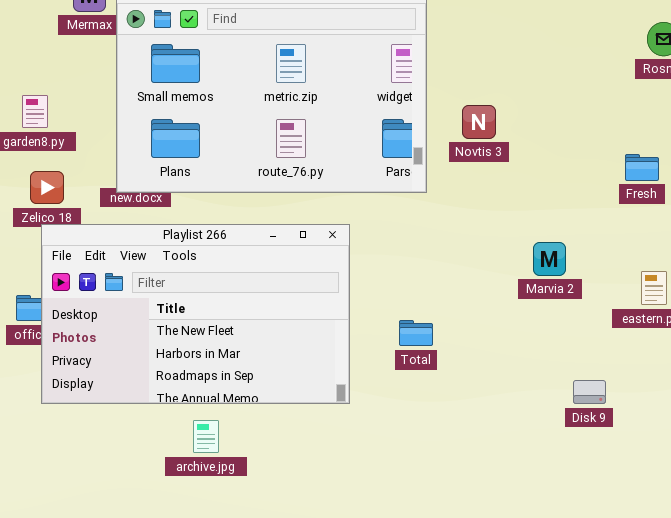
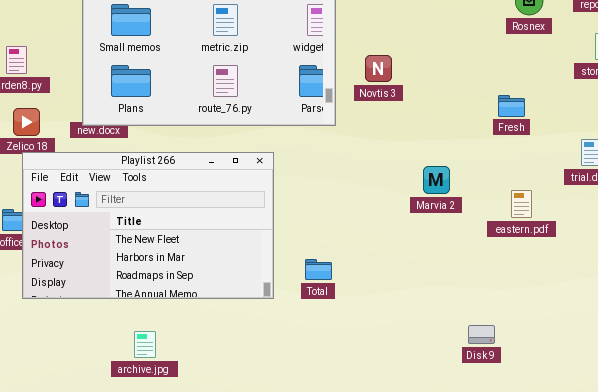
Total: [399,320,433,346] -> [305,259,332,280], moved
Disk 9: [573,380,606,404] -> [468,325,495,344], moved
archive.jpg: [193,420,219,453] -> [134,331,156,358], moved

